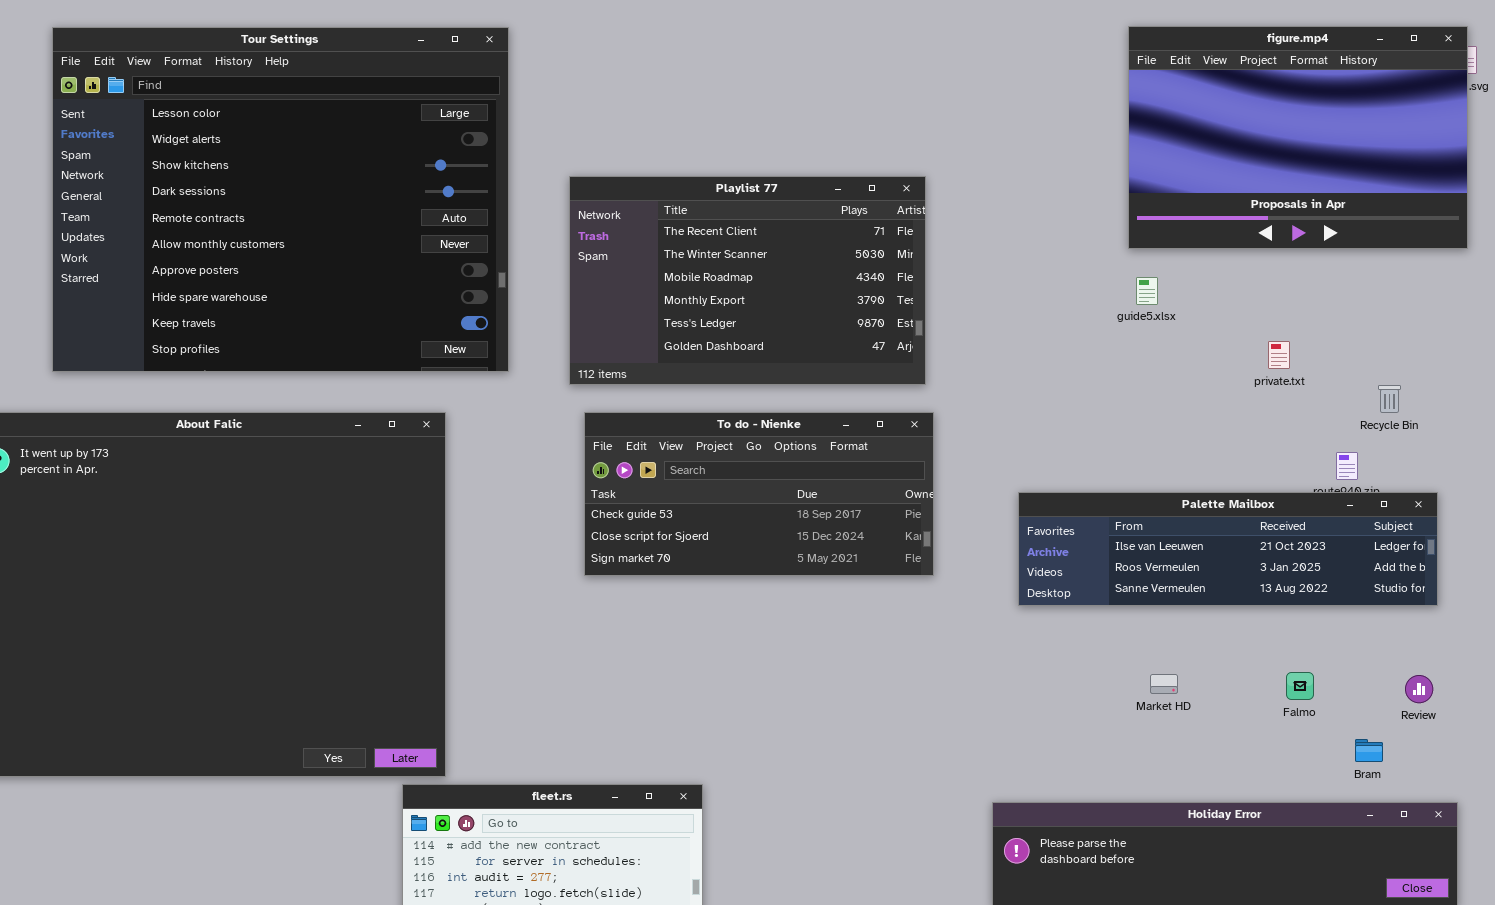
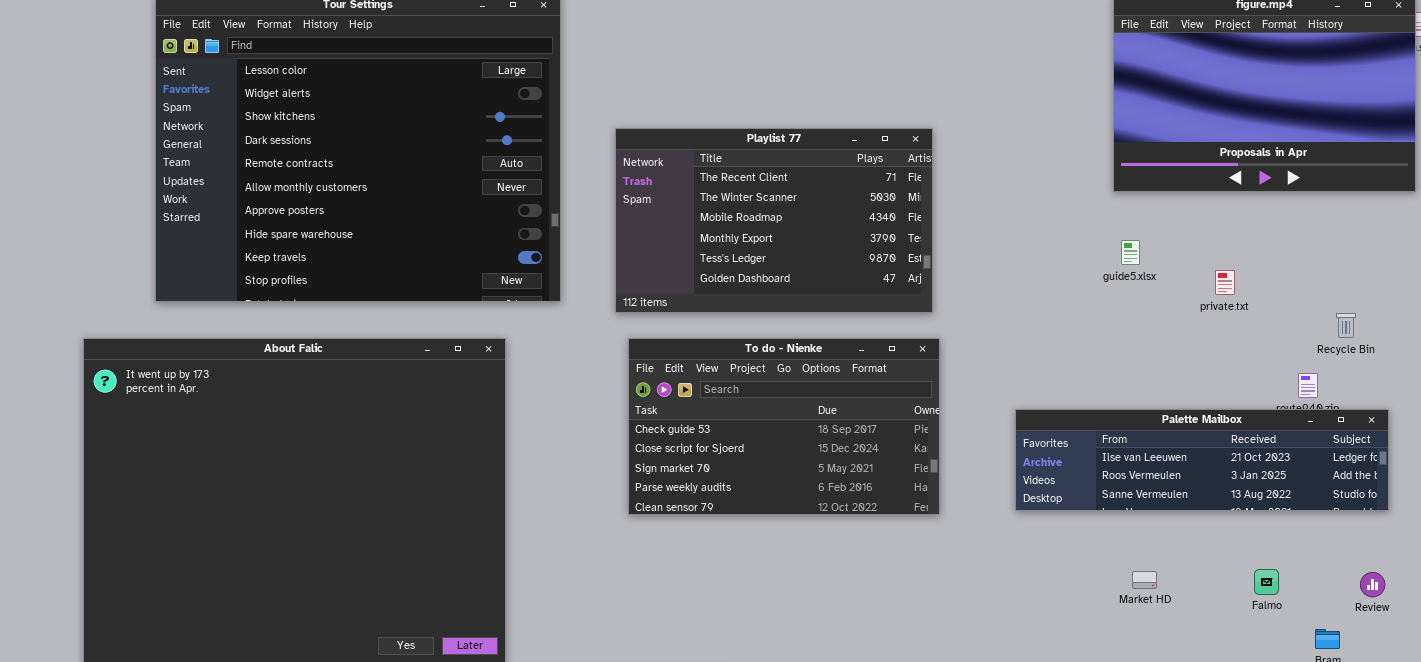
guide5.xlsx: [1136,277,1158,305] -> [1121,240,1140,265], moved
private.txt: [1268,341,1290,369] -> [1215,270,1235,295], moved
To do - Nienke: [584,412,934,576] -> [628,338,940,515], resized

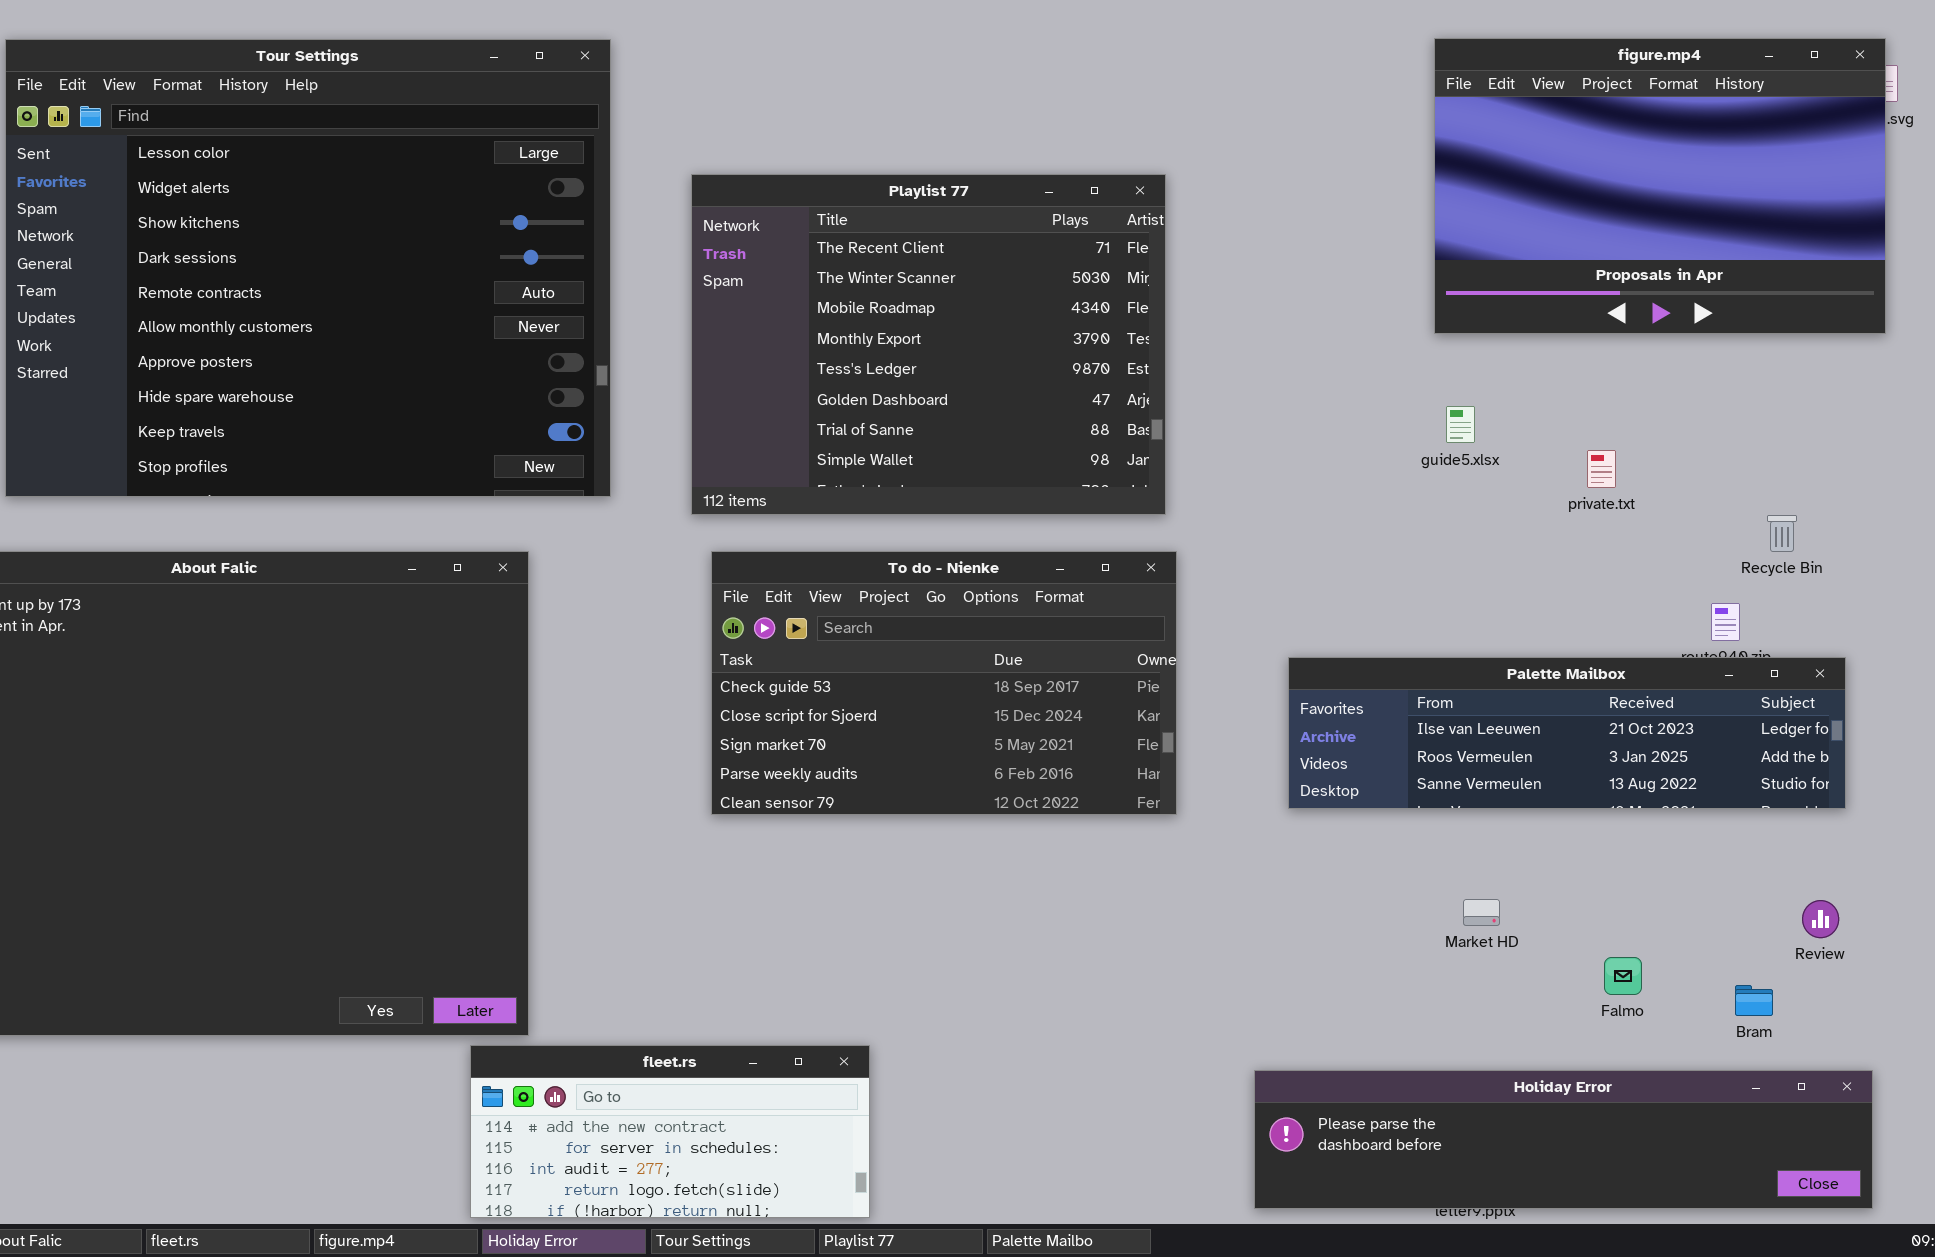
Playlist 77: [615,128,933,313] -> [691,174,1166,515], resized
Falmo: [1254,569,1279,595] -> [1604,957,1642,995], moved

